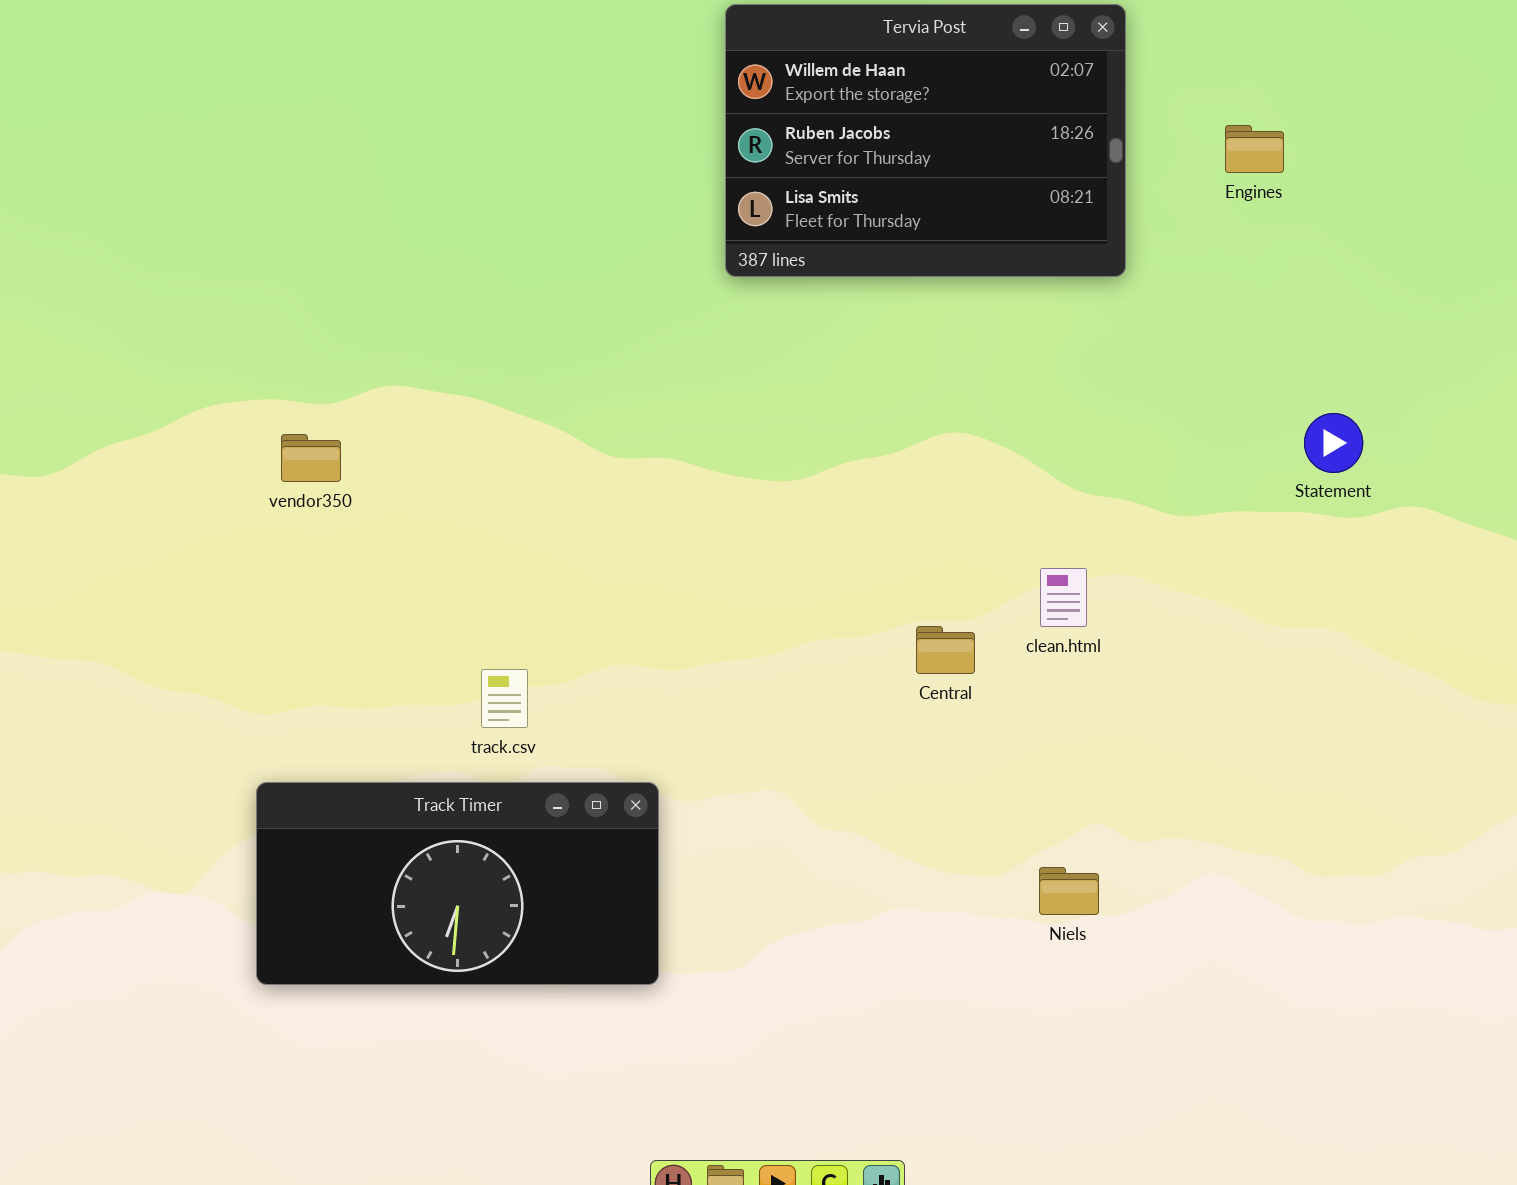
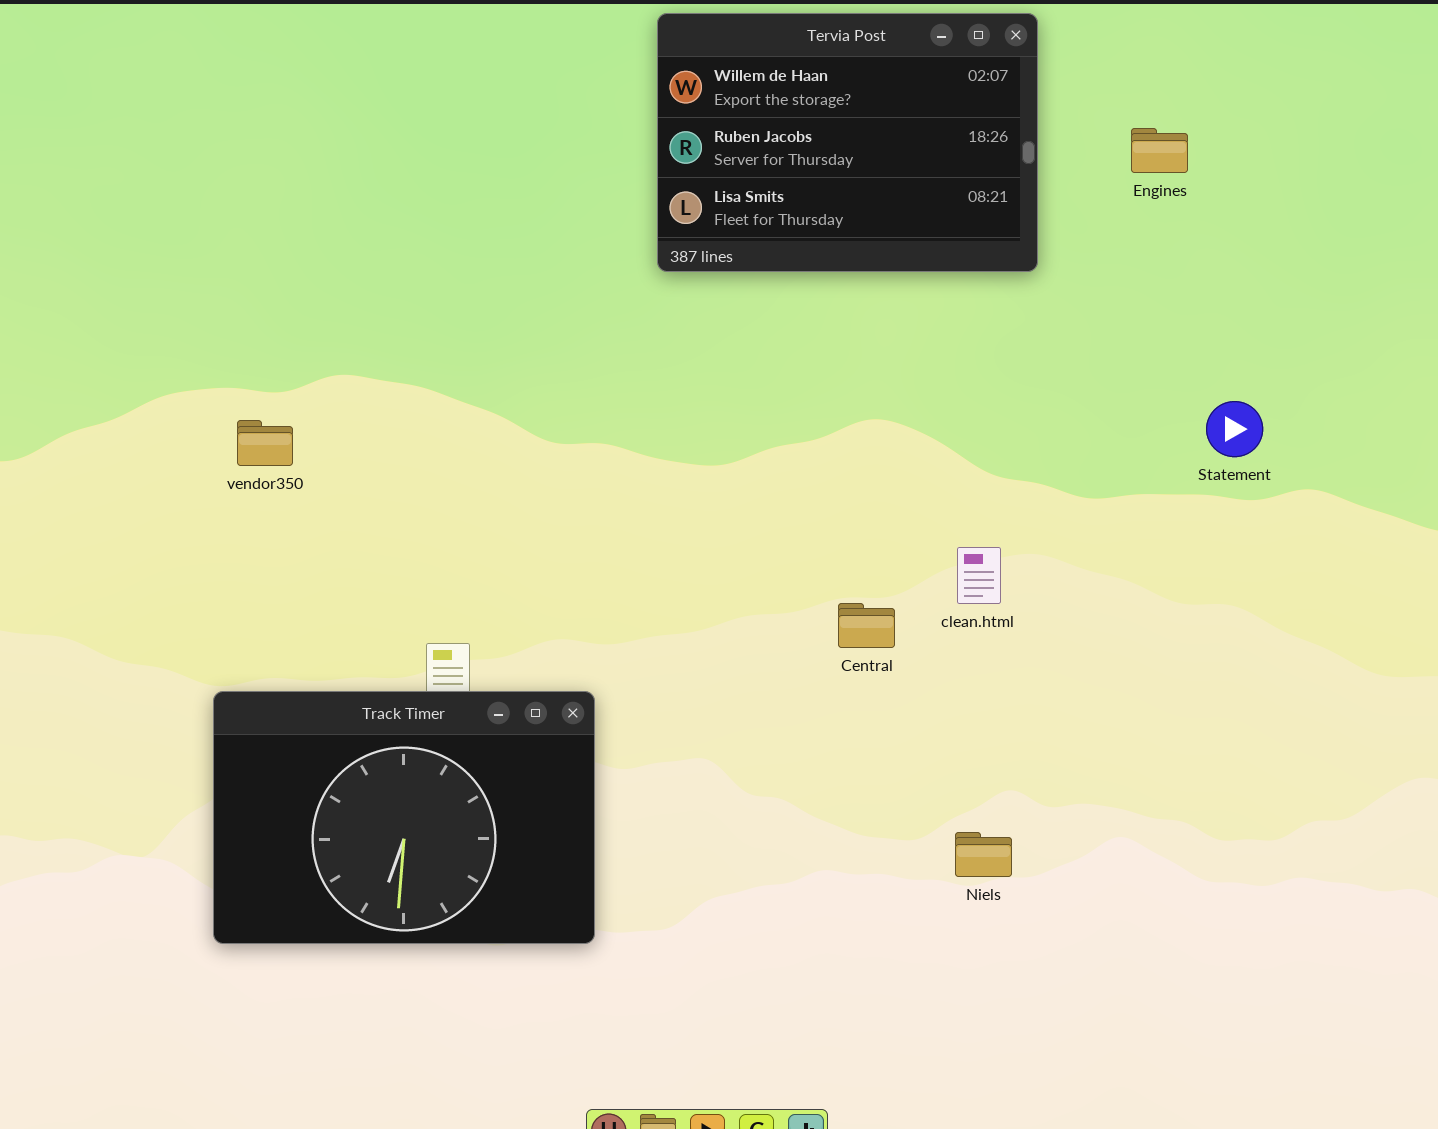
Track Timer: [256,782,659,985] -> [213,691,595,944], resized

